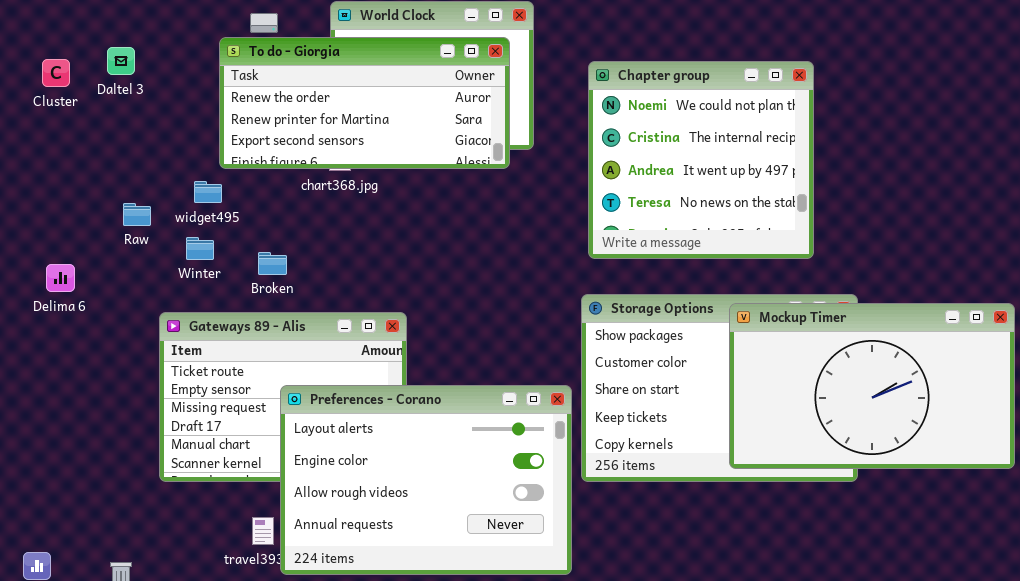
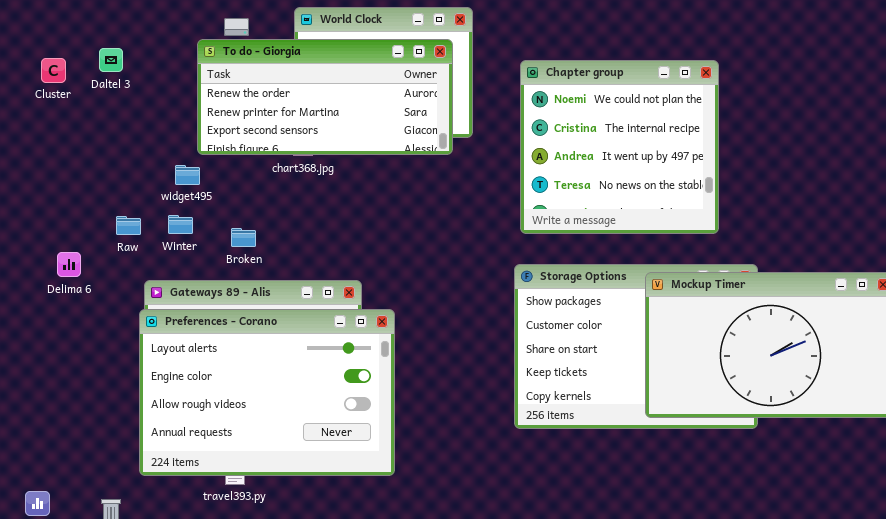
Raw: [123,203,151,226] -> [116,216,141,235], moved
Delima 6: [46,264,75,292] -> [57,252,81,277], moved
Preferences - Corano: [280,385,572,575] -> [139,309,395,476], moved

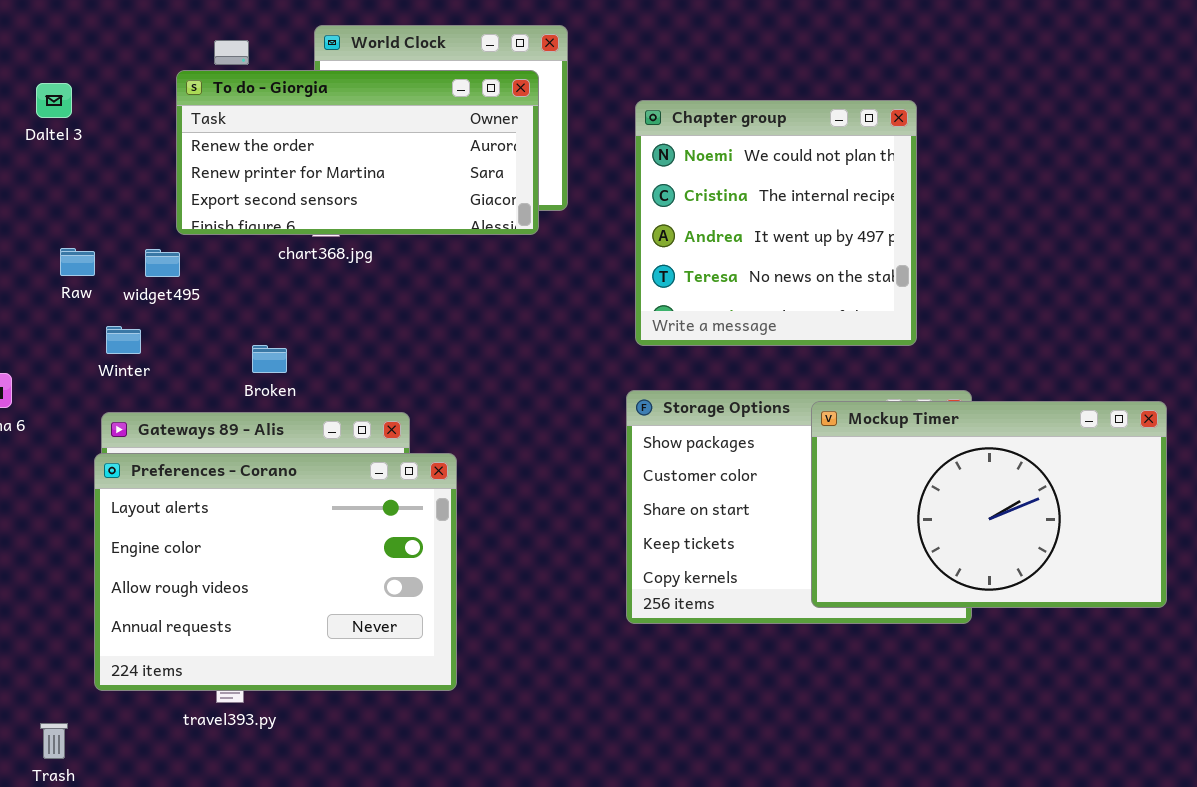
Winter: [168,215,193,234] -> [106,326,141,354], moved
Raw: [116,216,141,235] -> [60,248,95,276], moved
Broken: [231,228,256,247] -> [252,345,287,373], moved

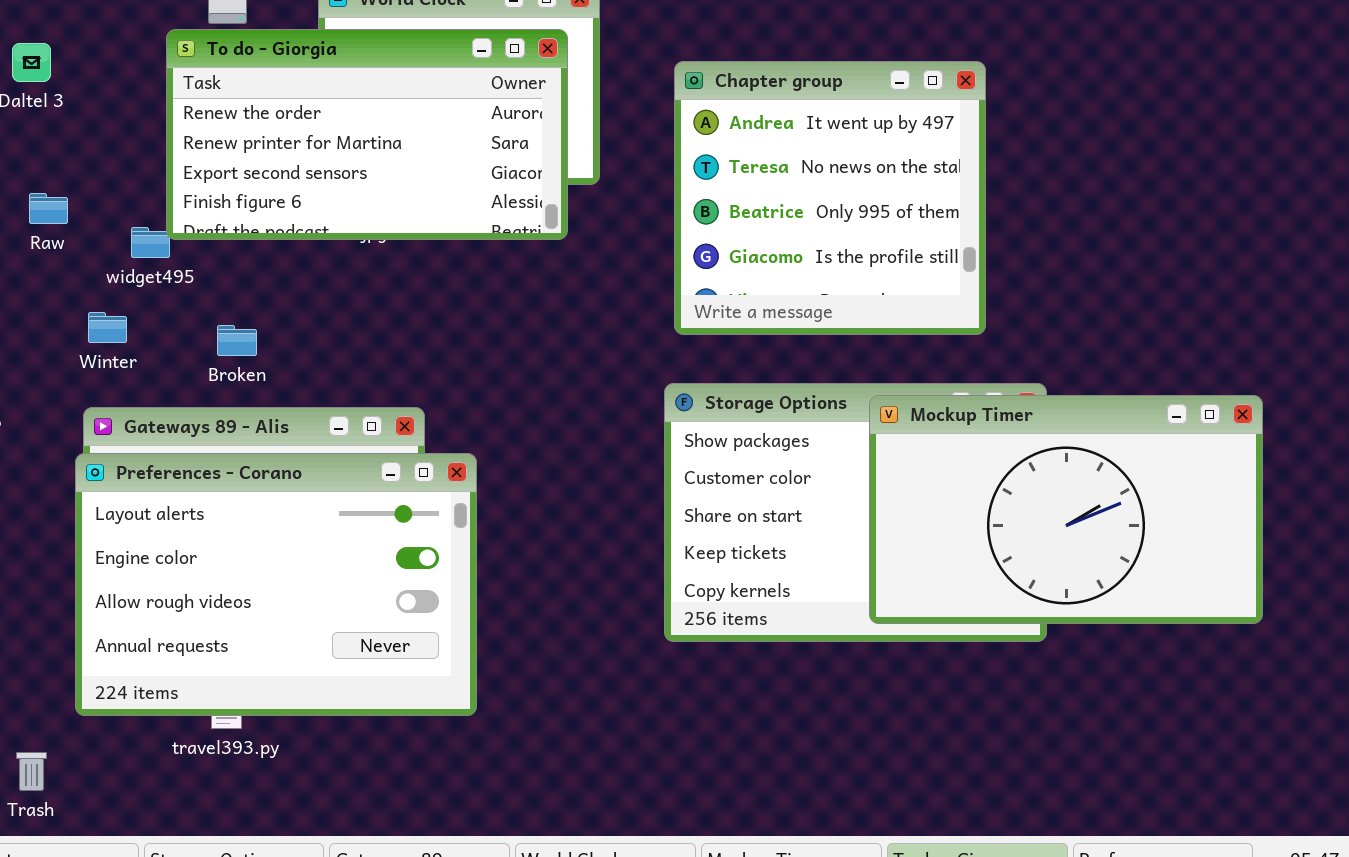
To do - Giorgia: [176,70,539,235] -> [166,29,568,240], resized
Chapter group: [635,100,917,346] -> [674,61,986,335], scrolled down 2 rows
Raw: [60,248,95,276] -> [29,193,68,224], moved
Broken: [252,345,287,373] -> [217,325,257,356], moved

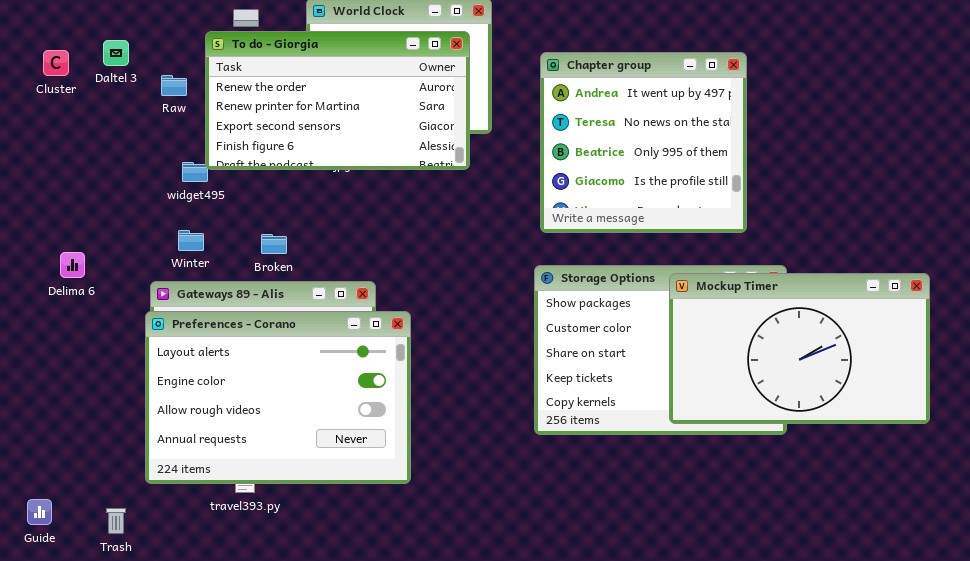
Raw: [29,193,68,224] -> [161,75,187,96], moved
Winter: [88,312,127,343] -> [178,230,204,251], moved
Broken: [217,325,257,356] -> [261,234,287,254], moved

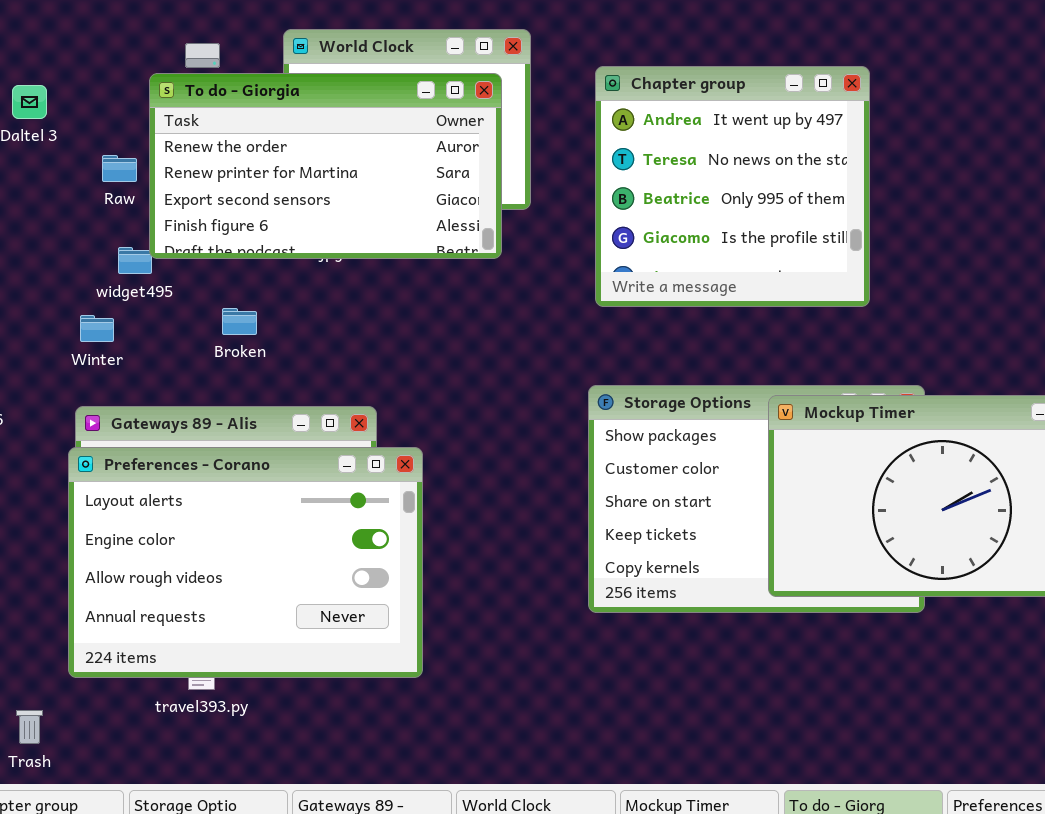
Chapter group: [540,52,747,233] -> [595,66,870,307], moved
Raw: [161,75,187,96] -> [102,155,137,182], moved
Winter: [178,230,204,251] -> [80,315,114,342], moved
Broken: [261,234,287,254] -> [222,308,257,335], moved

